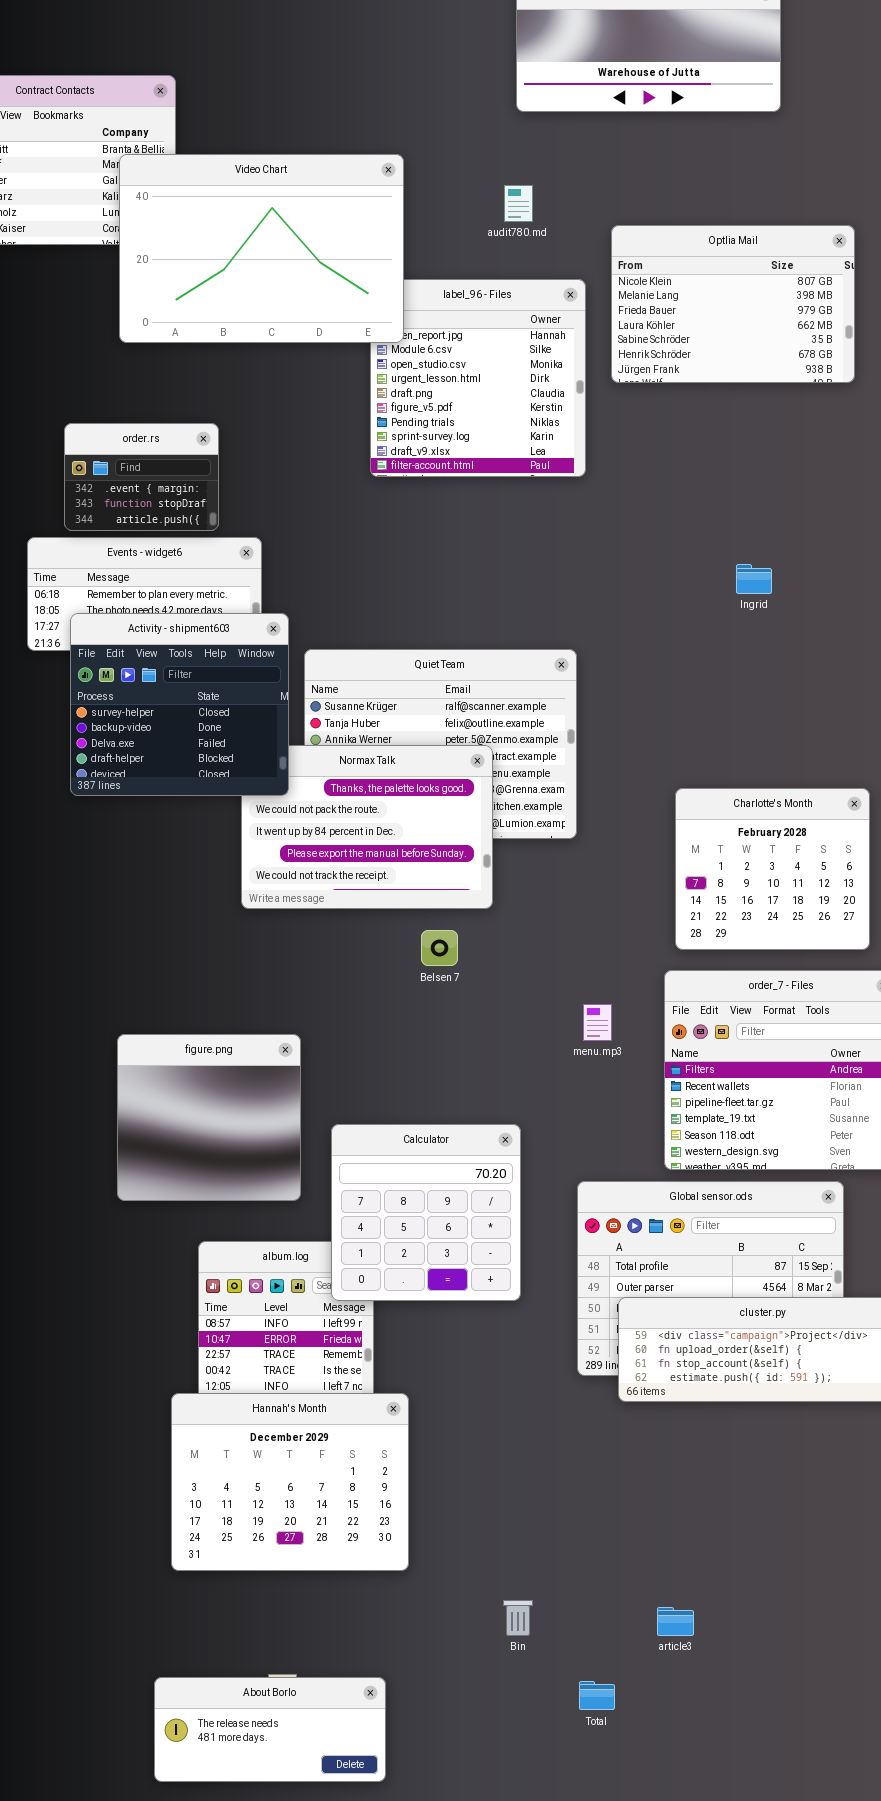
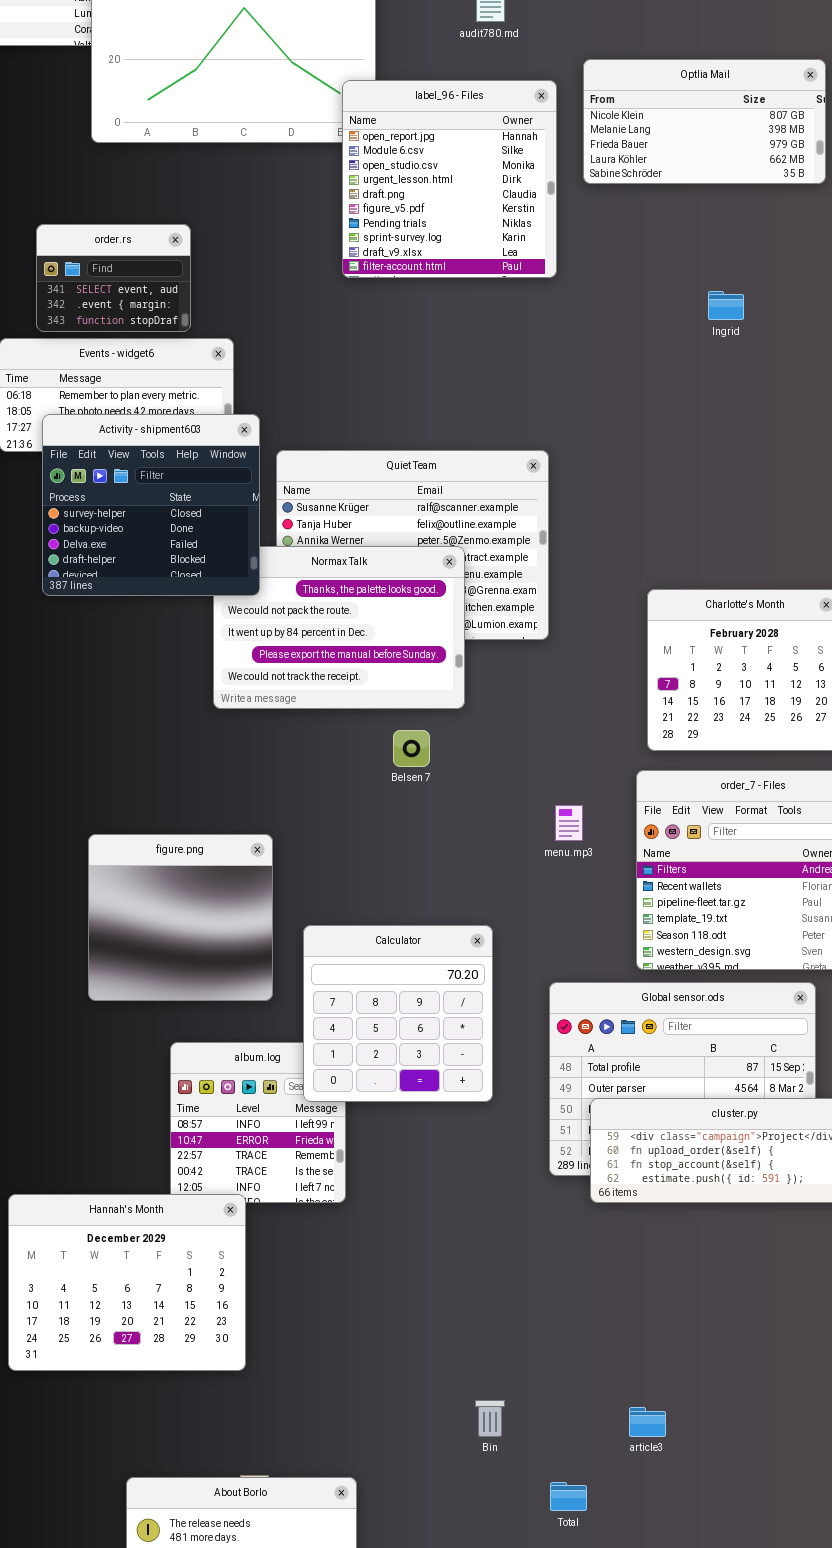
Optlia Mail: [611,225,855,383] -> [583,59,826,184], resized
label_96 - Files: [370,279,586,477] -> [342,80,557,278], raised
order.rs: [64,423,219,531] -> [36,224,191,332], scrolled up 1 row
Ingrid: [736,564,772,594] -> [708,291,744,320], moved
Hannah's Month: [171,1393,409,1571] -> [8,1194,246,1371], moved

